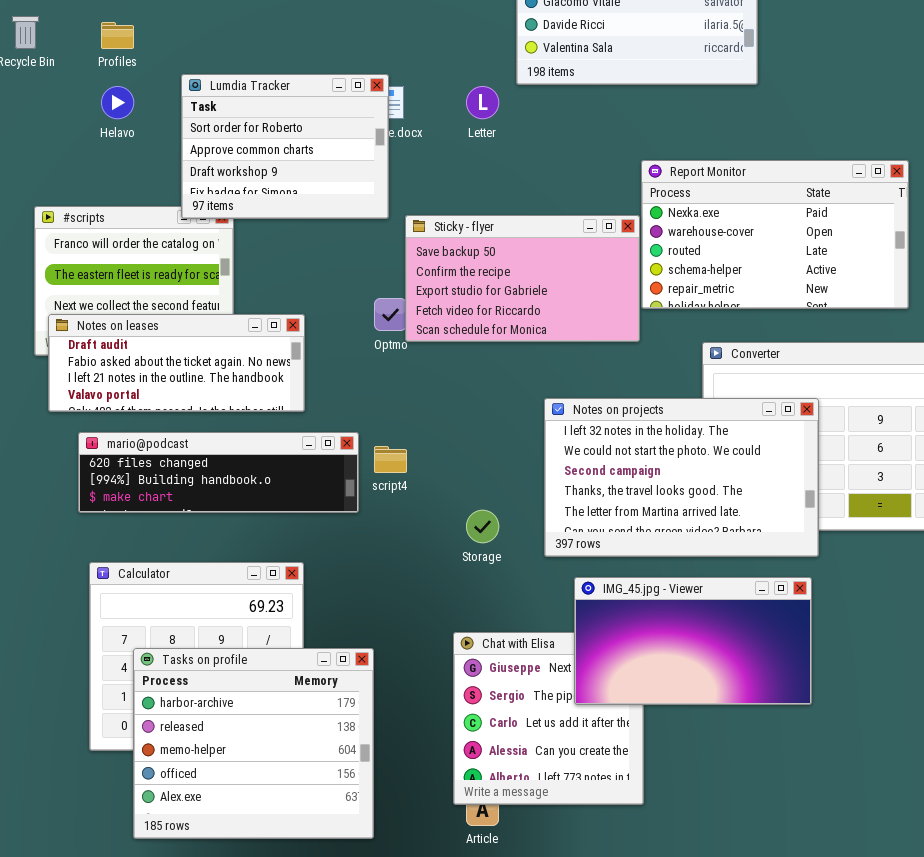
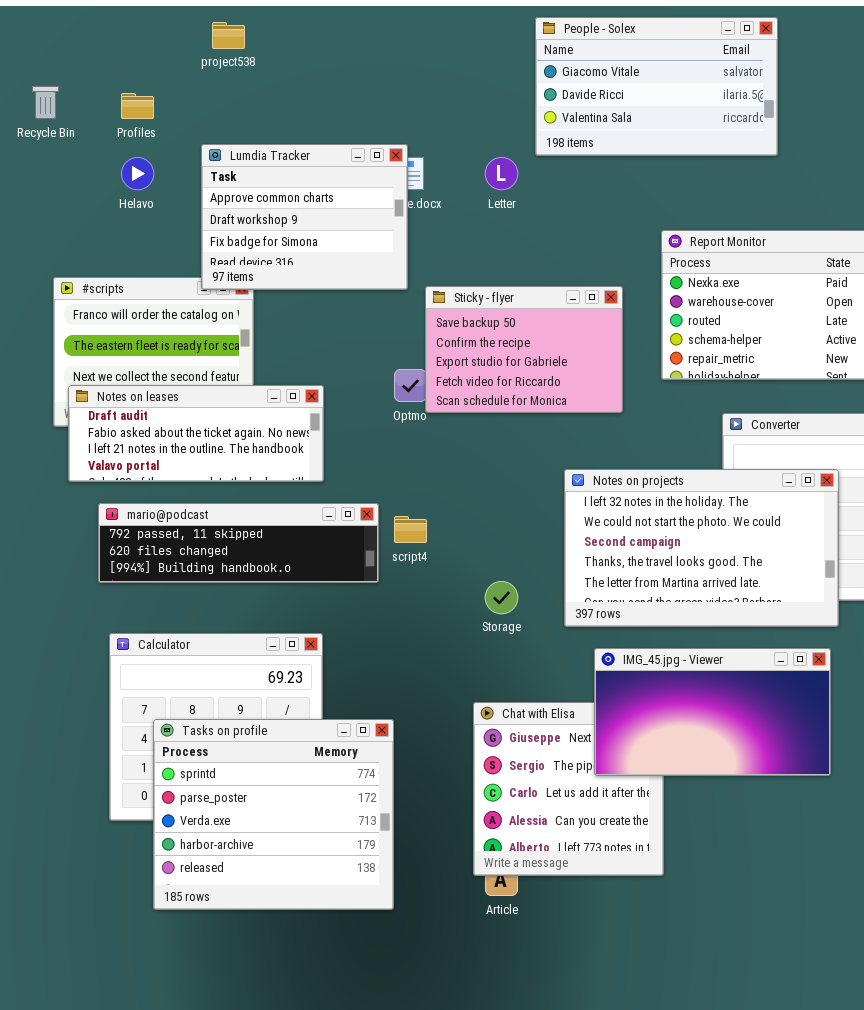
Lumdia Tracker: [181,74,389,219] -> [201,144,408,290], scrolled down 1 row
Sticky - flyer: [405,215,640,342] -> [425,286,623,413], resized
mario@podcast: [78,432,359,513] -> [98,503,379,583], scrolled up 1 row
Tasks on profile: [133,648,374,839] -> [153,719,394,910], scrolled up 3 rows

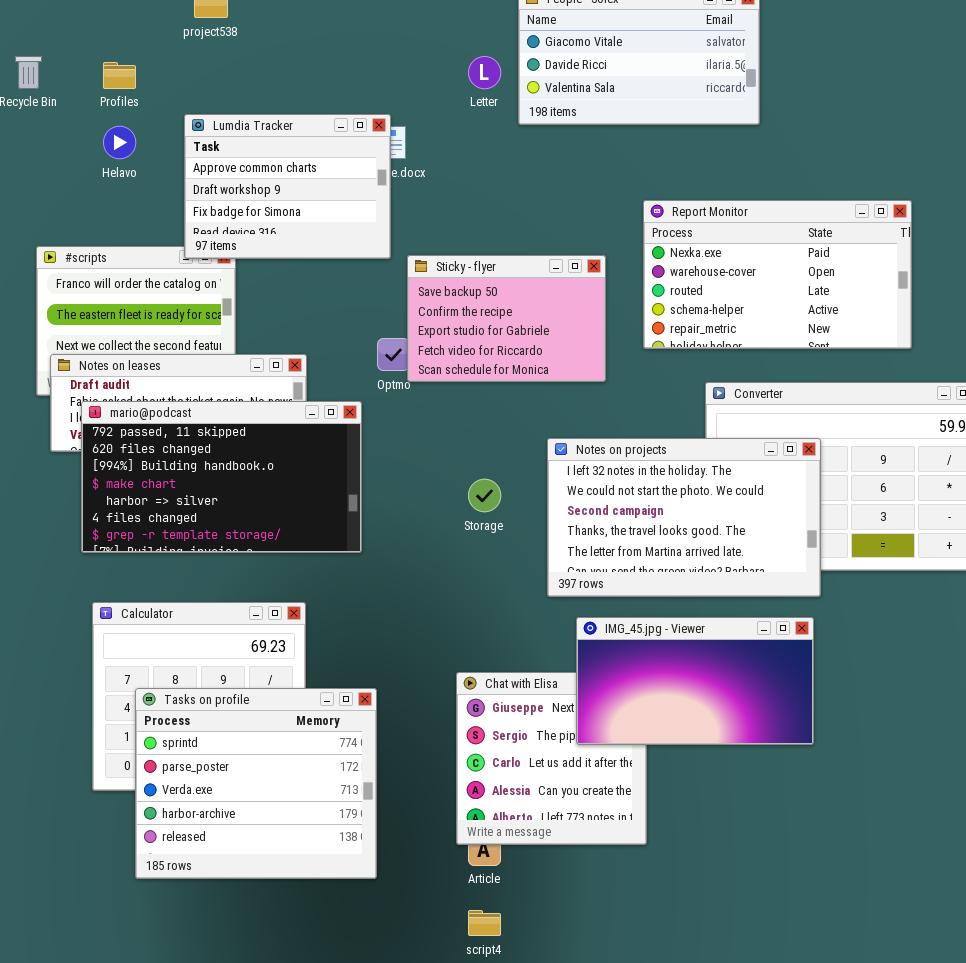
Letter: [485,157,518,190] -> [468,56,501,89], moved
mario@podcast: [98,503,379,583] -> [81,401,362,553], resized
script4: [394,516,427,543] -> [468,910,501,936], moved
Storage: [485,581,518,614] -> [468,479,501,512], moved

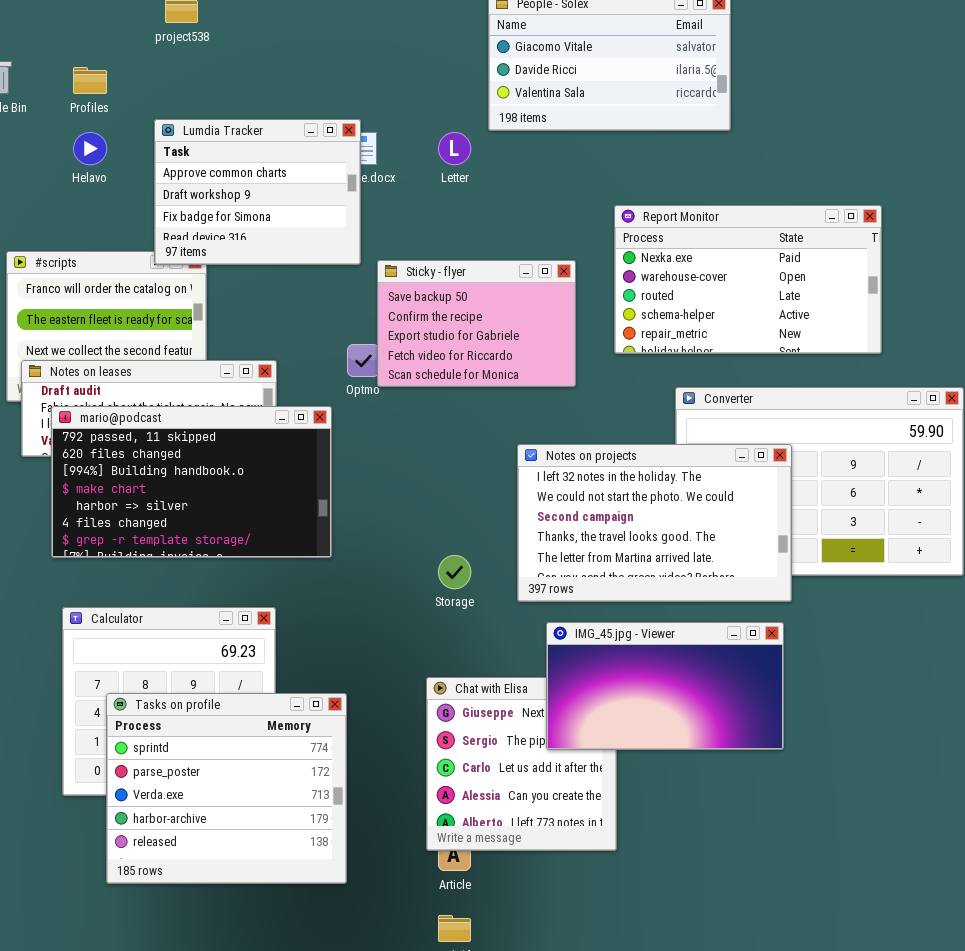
Letter: [468,56,501,89] -> [438,132,471,165], moved
Storage: [468,479,501,512] -> [438,555,471,589], moved

